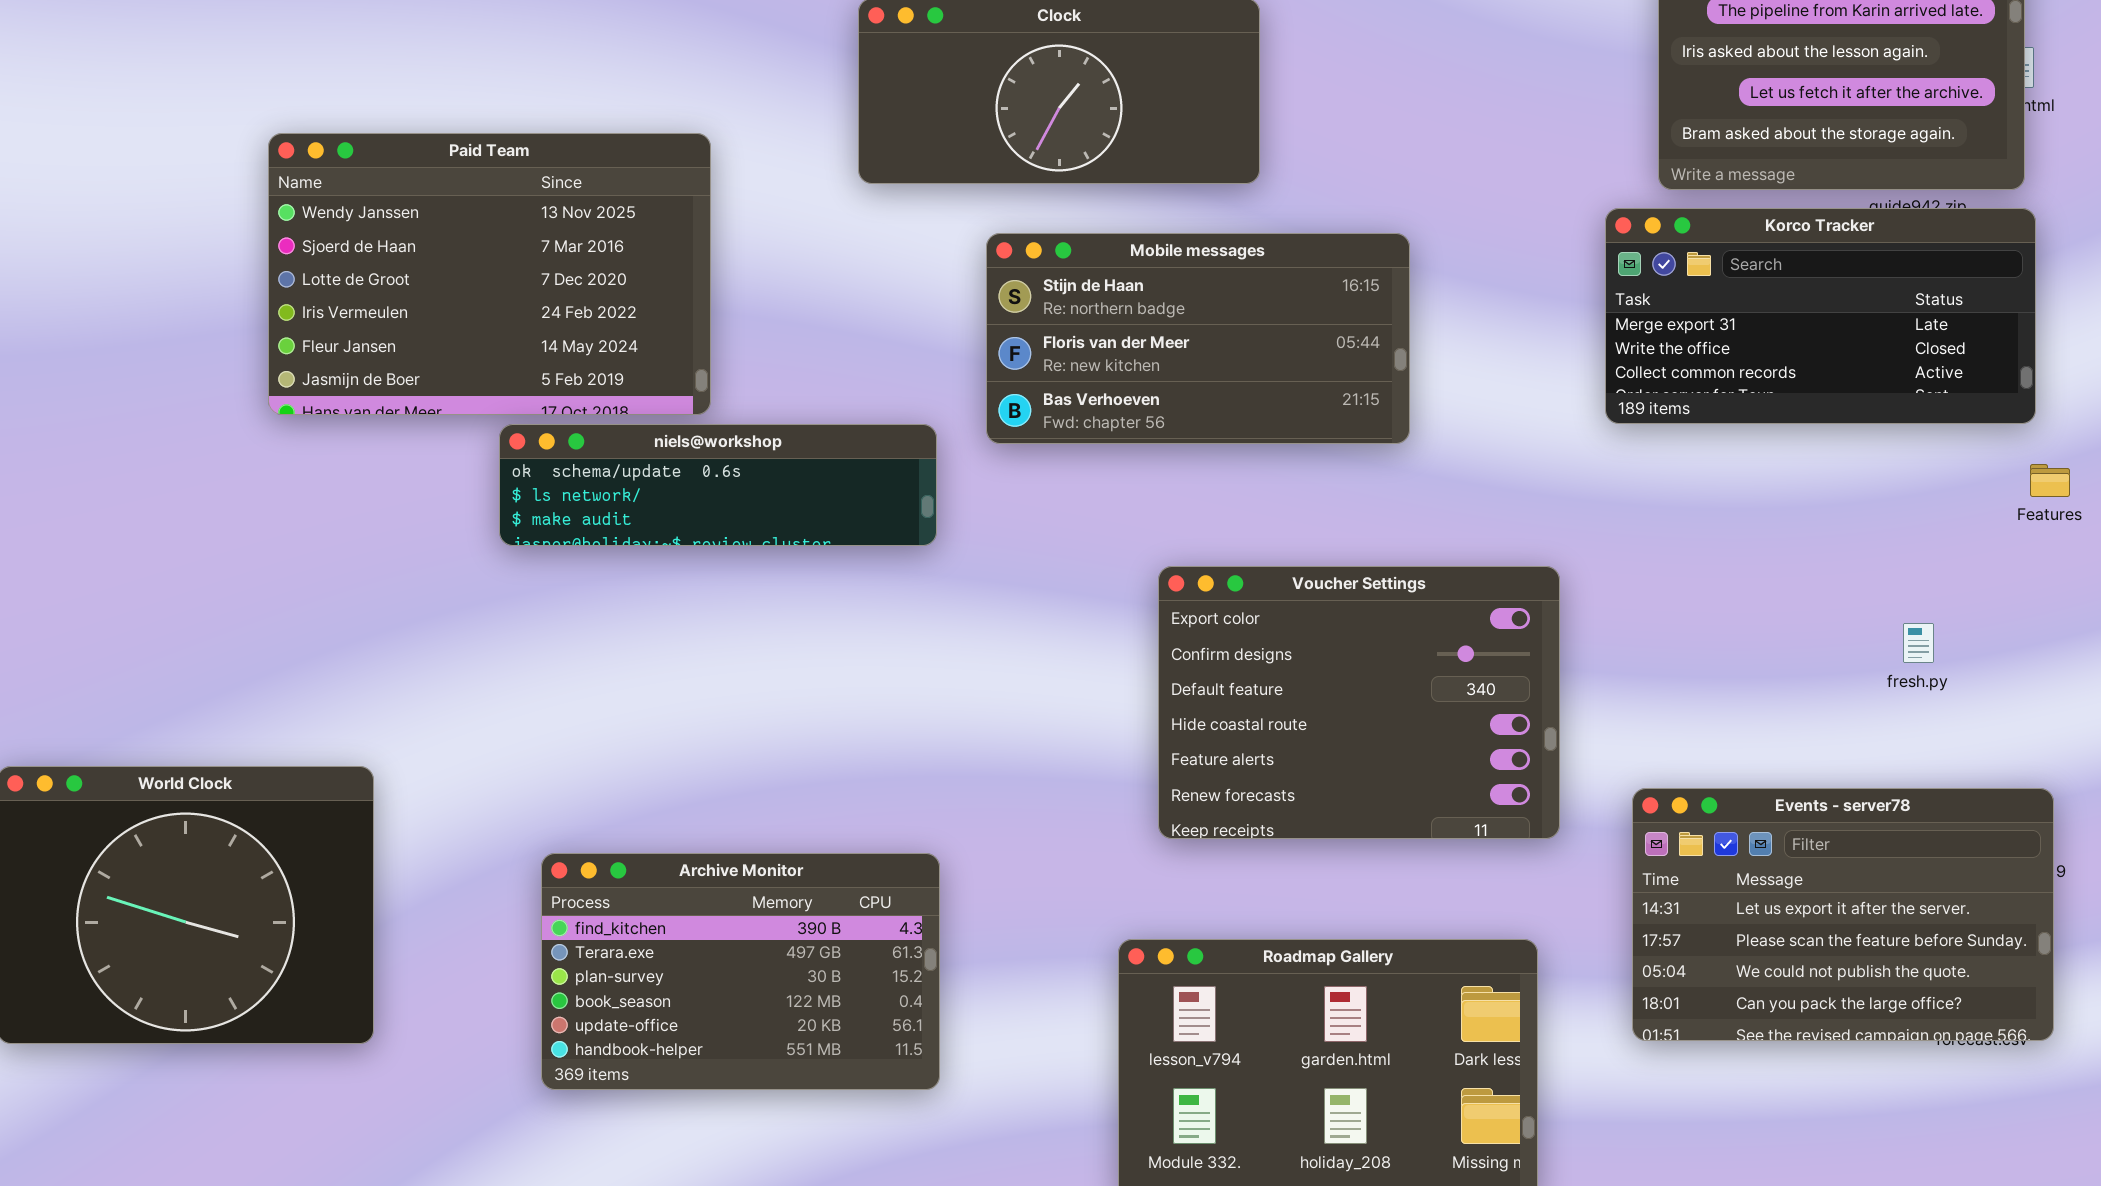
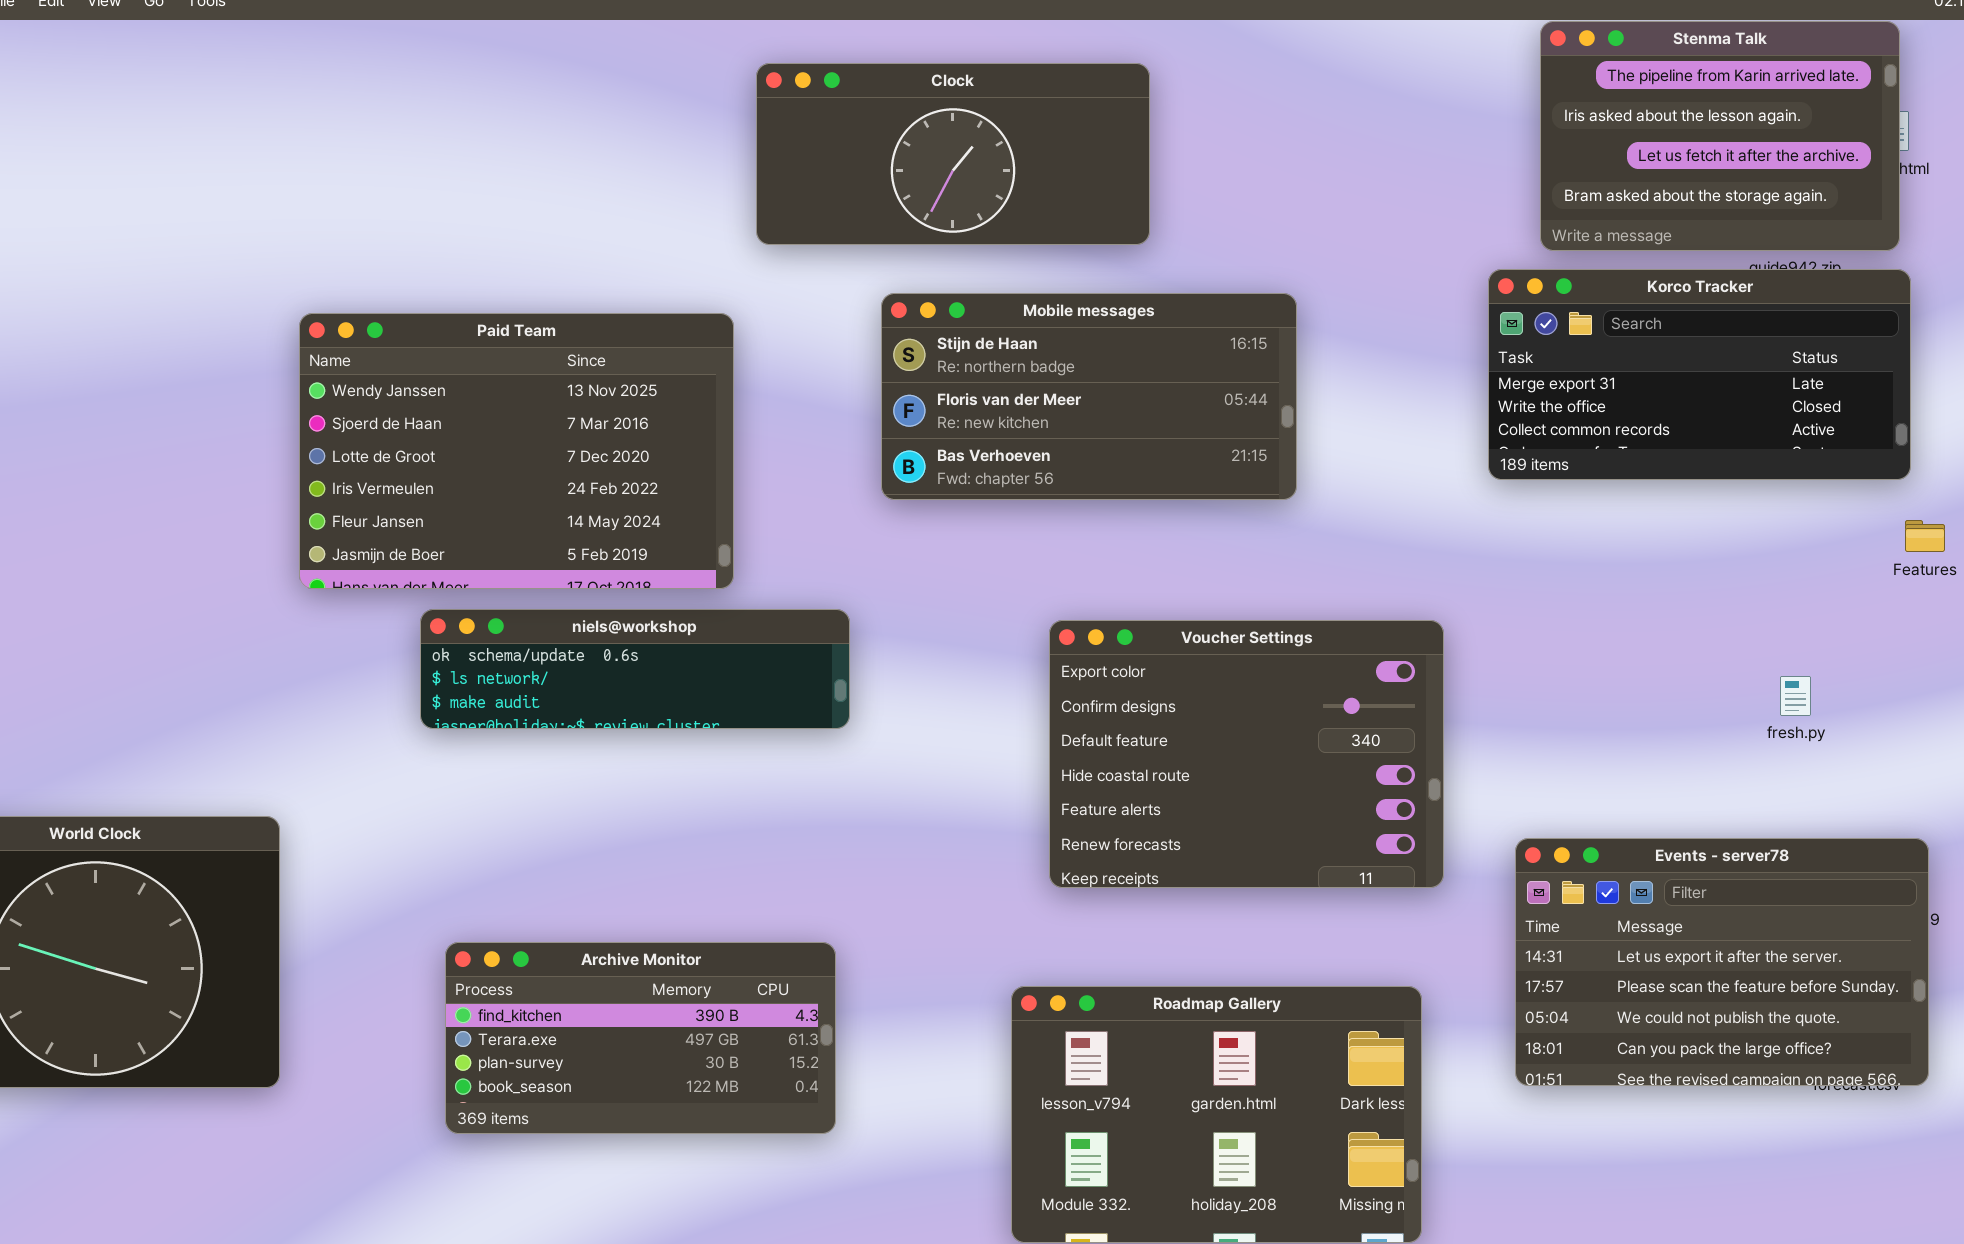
Paid Team: [268,133,711,415] -> [299,313,734,589], moved
niels@workshop: [499,424,937,546] -> [420,609,850,729], moved
Archive Monitor: [541,853,940,1090] -> [445,942,836,1134], resized

